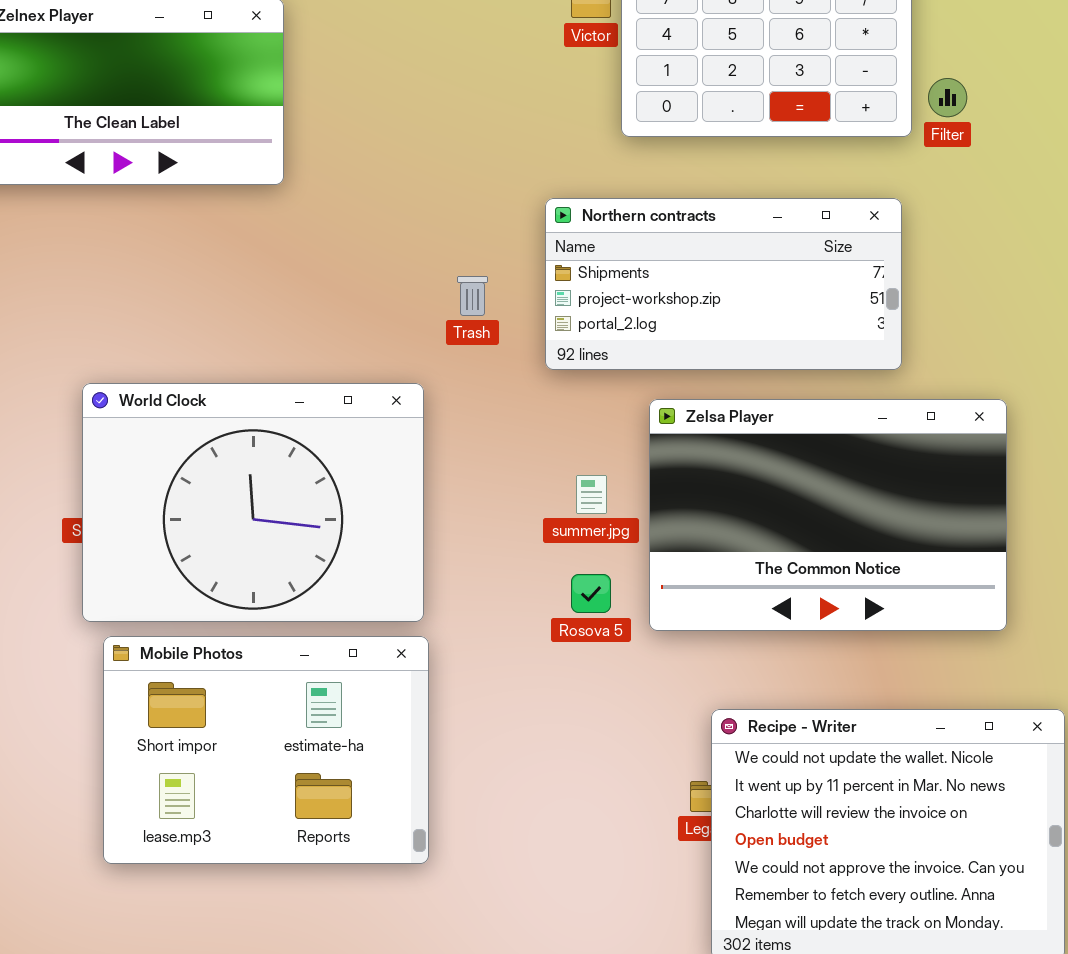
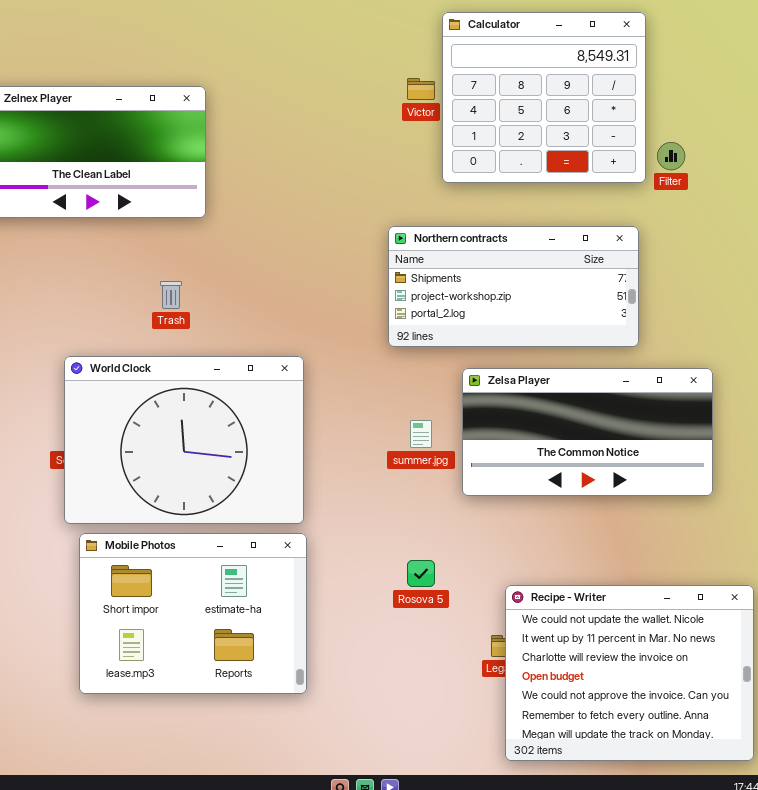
Trash: [457,276,488,316] -> [160,281,182,309], moved
Zelsa Player: [649,399,1007,631] -> [462,368,713,496], resized
Rosova 5: [571,574,611,613] -> [407,560,435,587], moved

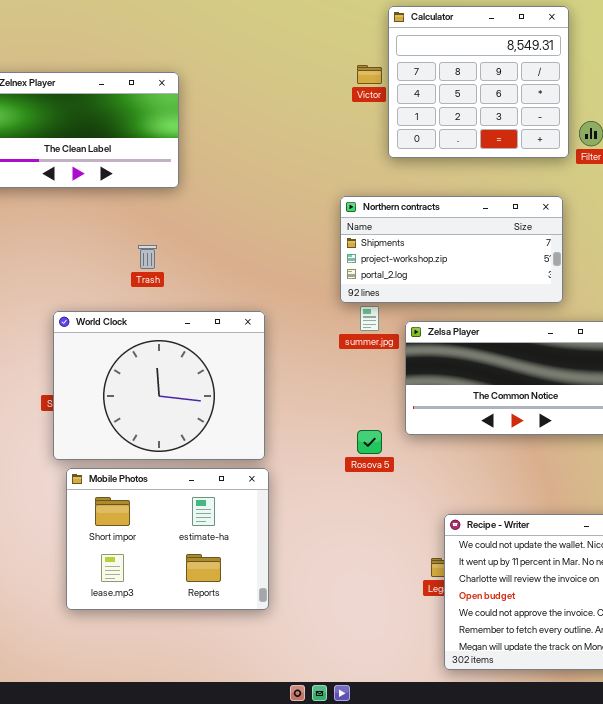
summer.jpg: [410,420,432,448] -> [360,306,379,331], moved
Rosova 5: [407,560,435,587] -> [357,430,382,454], moved

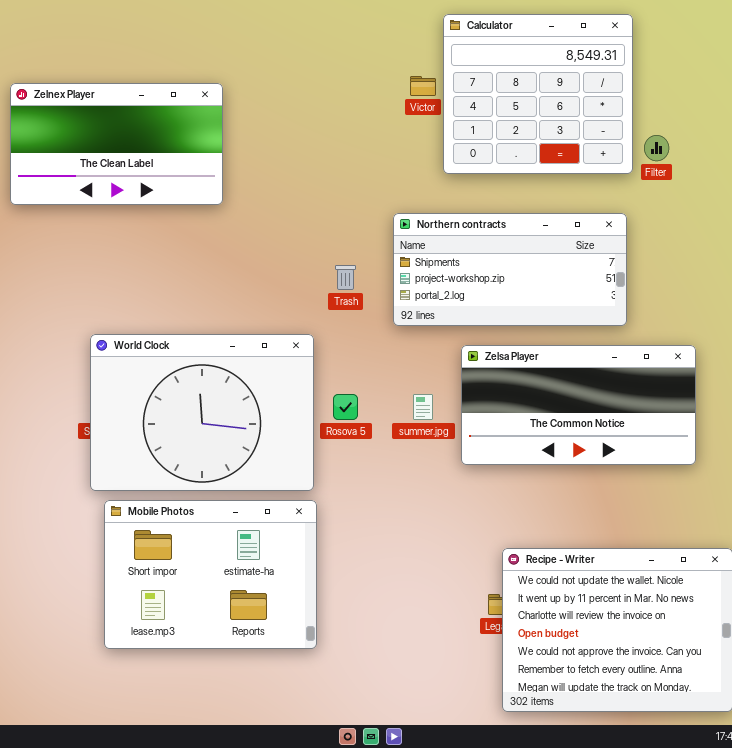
Trash: [138,245,157,269] -> [335,265,356,290], moved
summer.jpg: [360,306,379,331] -> [413,394,433,420], moved
Rosova 5: [357,430,382,454] -> [333,394,358,420], moved

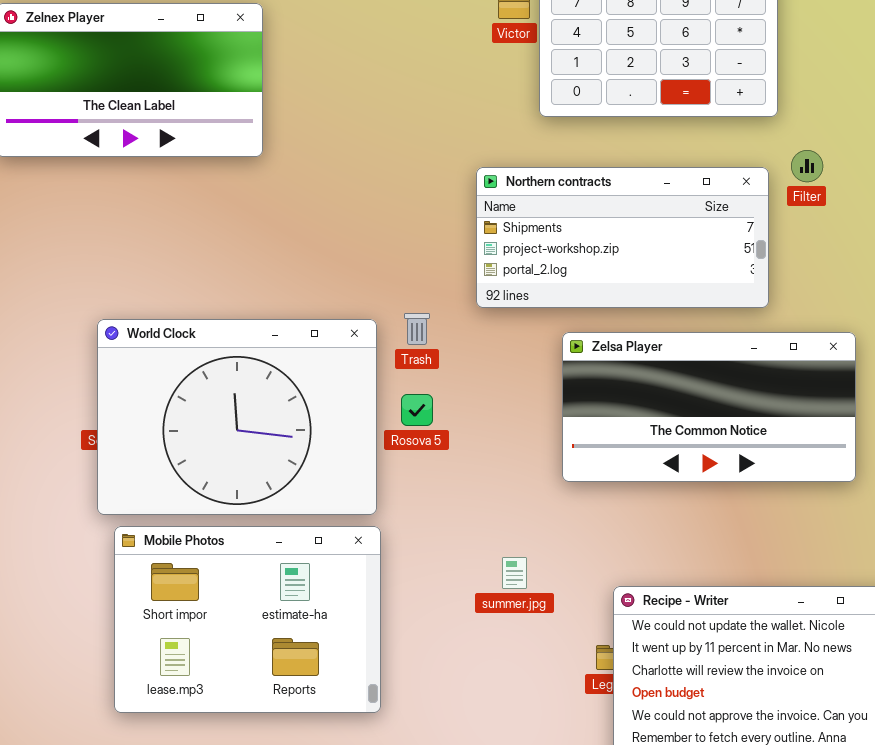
Filter: [644,135,669,161] -> [791,150,823,182], moved
Trash: [335,265,356,290] -> [404,313,430,345], moved
summer.jpg: [413,394,433,420] -> [502,557,527,589], moved

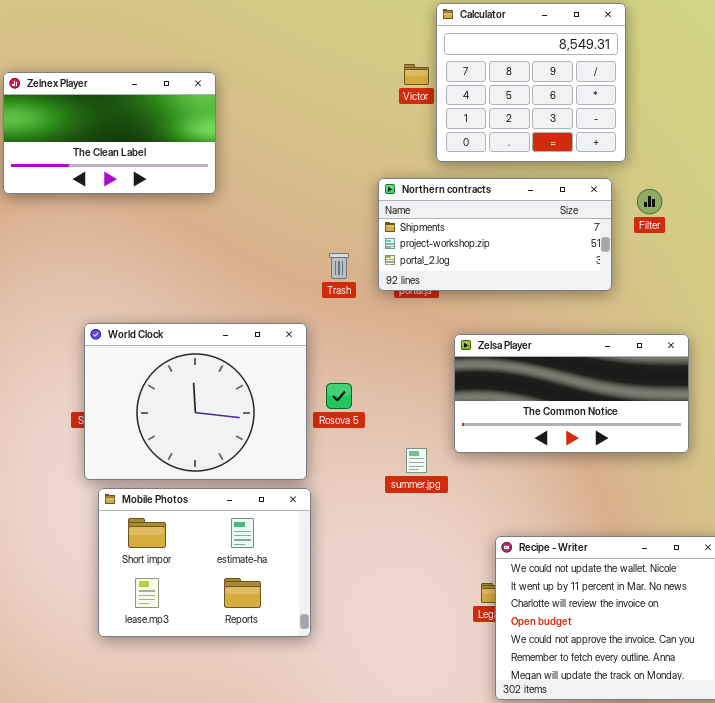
Northern contracts: [476,167,769,308] -> [378,178,612,291], moved
Trash: [404,313,430,345] -> [329,253,349,279], moved
summer.jpg: [502,557,527,589] -> [406,448,427,473], moved

